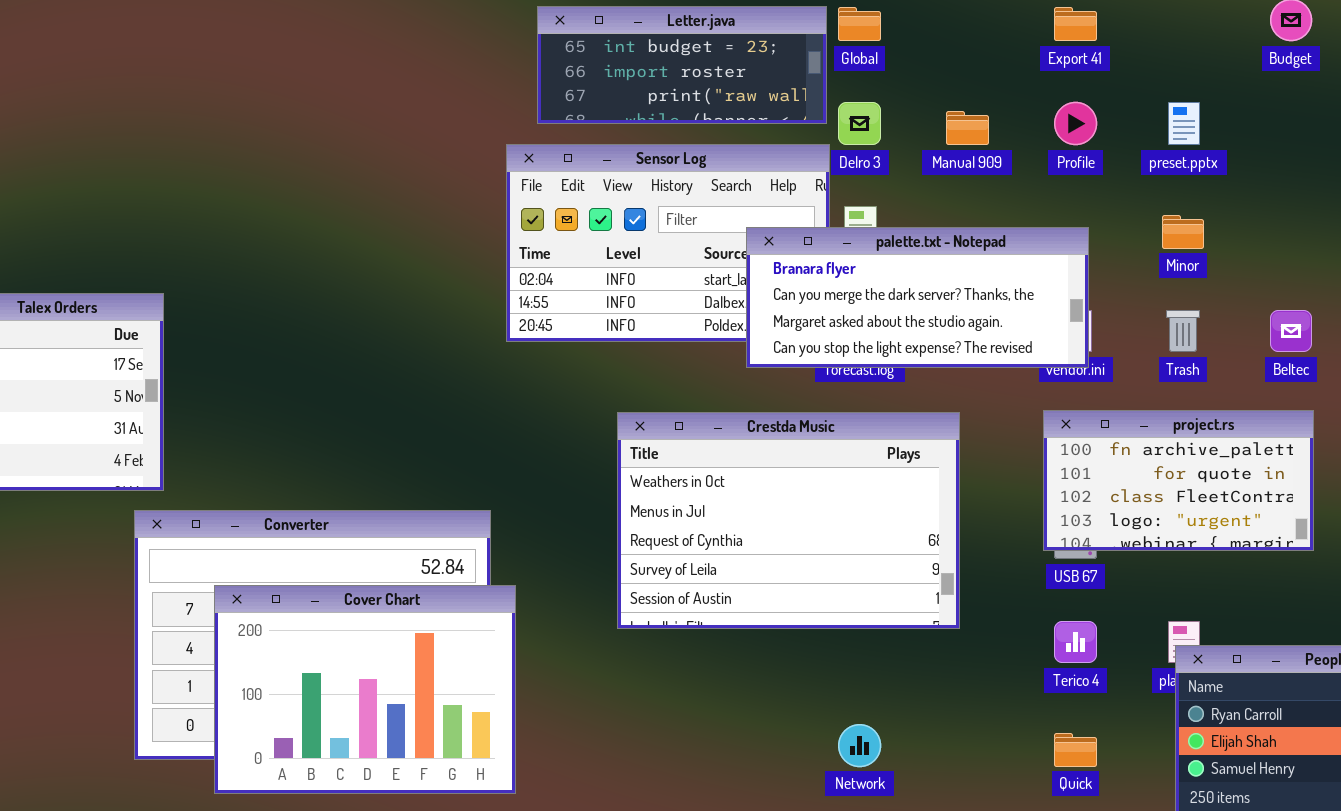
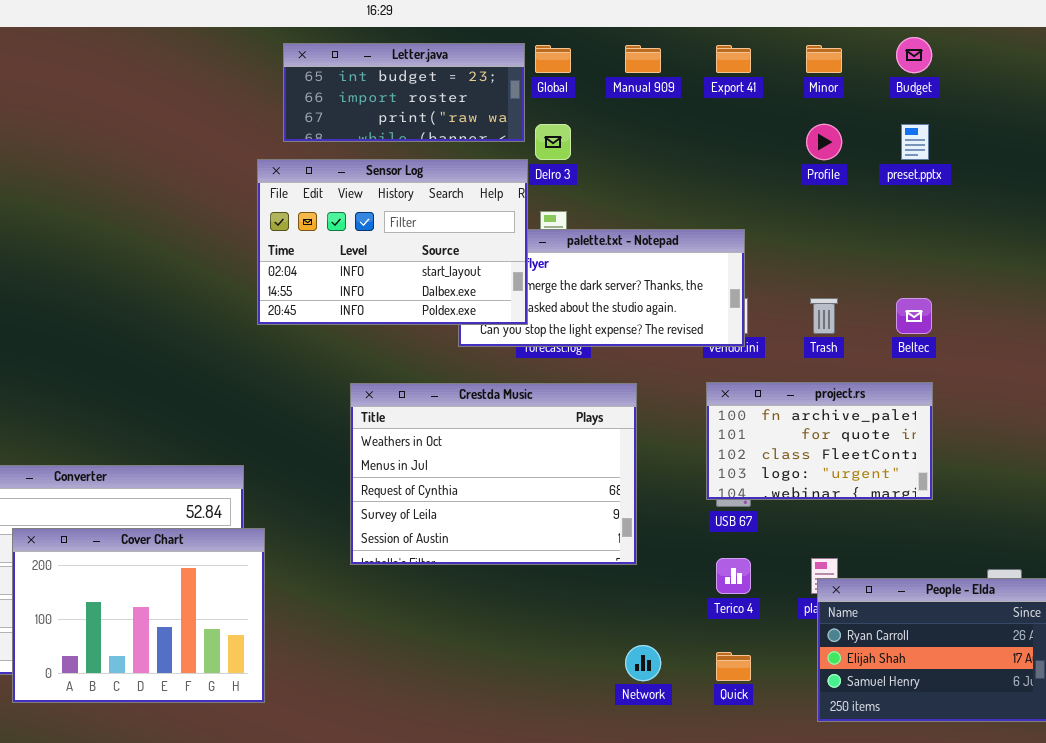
Profile: [1054,102,1097,145] -> [806,124,842,160], moved
preset.pptx: [1168,102,1200,145] -> [901,124,929,160], moved
Manual 909: [946,111,989,145] -> [625,45,661,73], moved
Sensor Log: [506,144,830,342] -> [257,159,528,325], raised
Minor: [1162,215,1204,249] -> [806,45,842,73], moved
Network: [838,724,881,767] -> [625,645,661,681], moved

